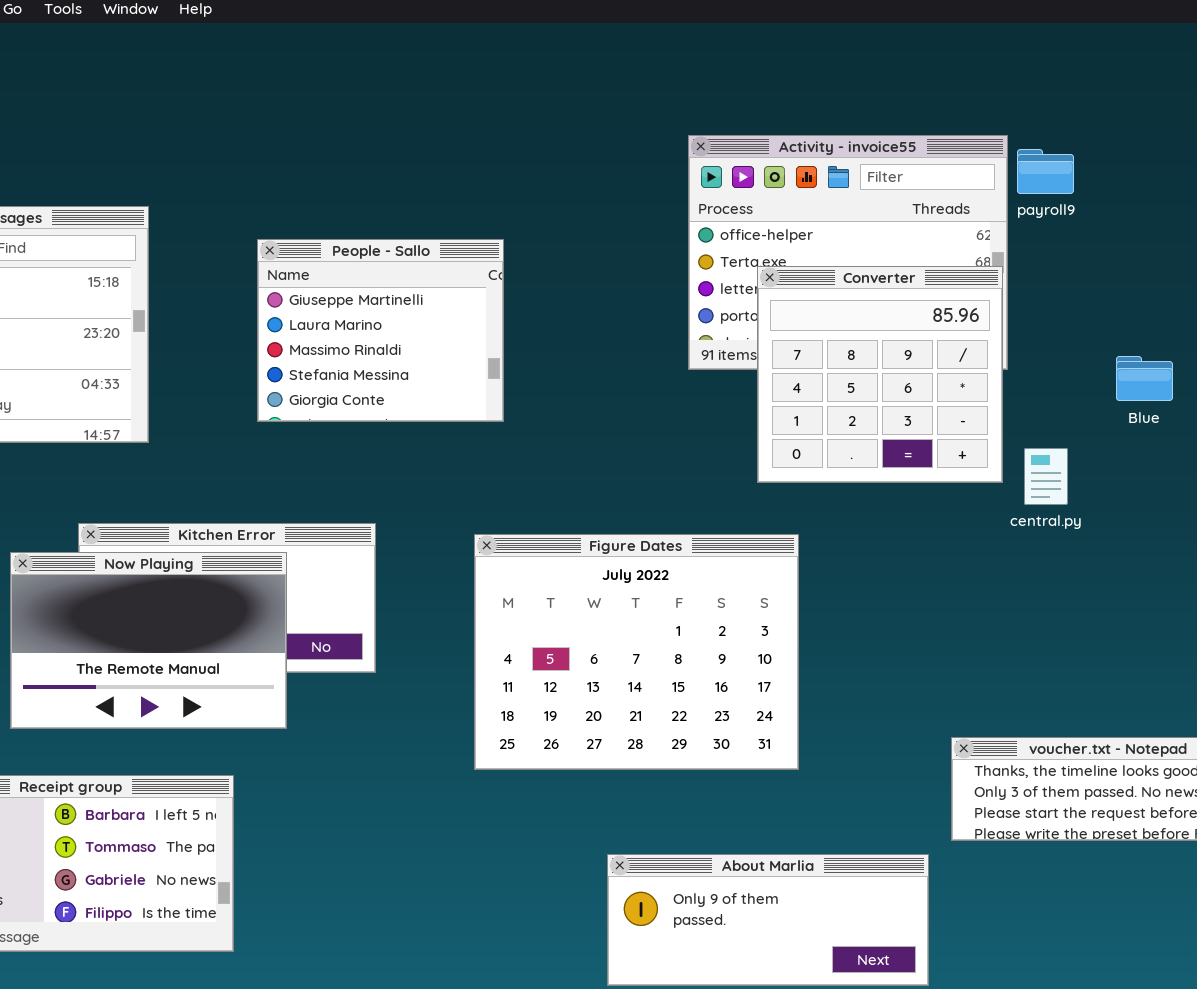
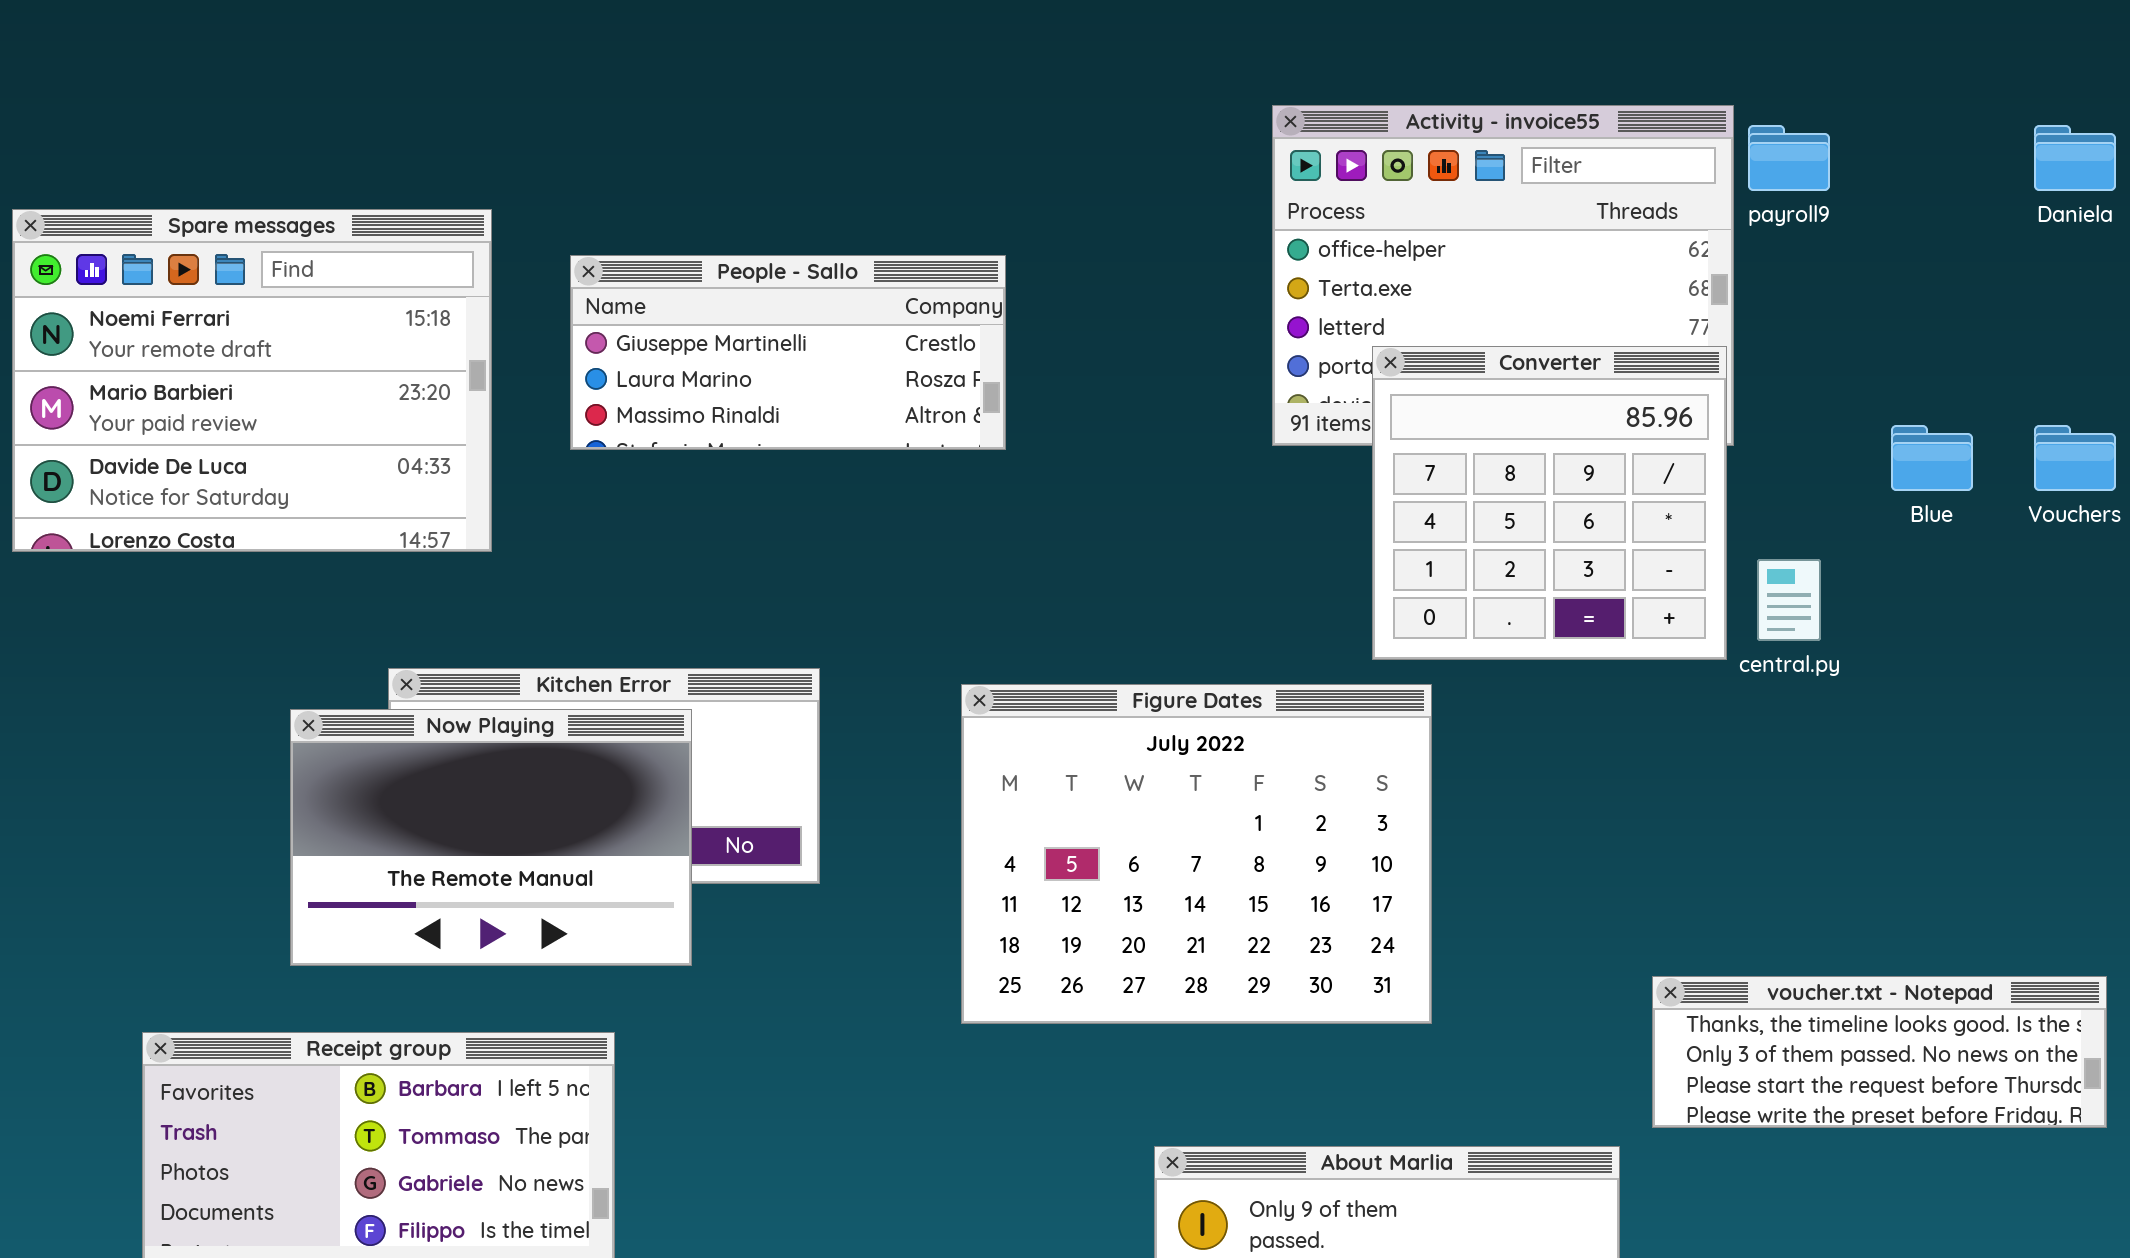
People - Sallo: [257,239,504,422] -> [570,255,1006,450], resized
Converter: [757,266,1003,483] -> [1372,346,1727,660], moved

